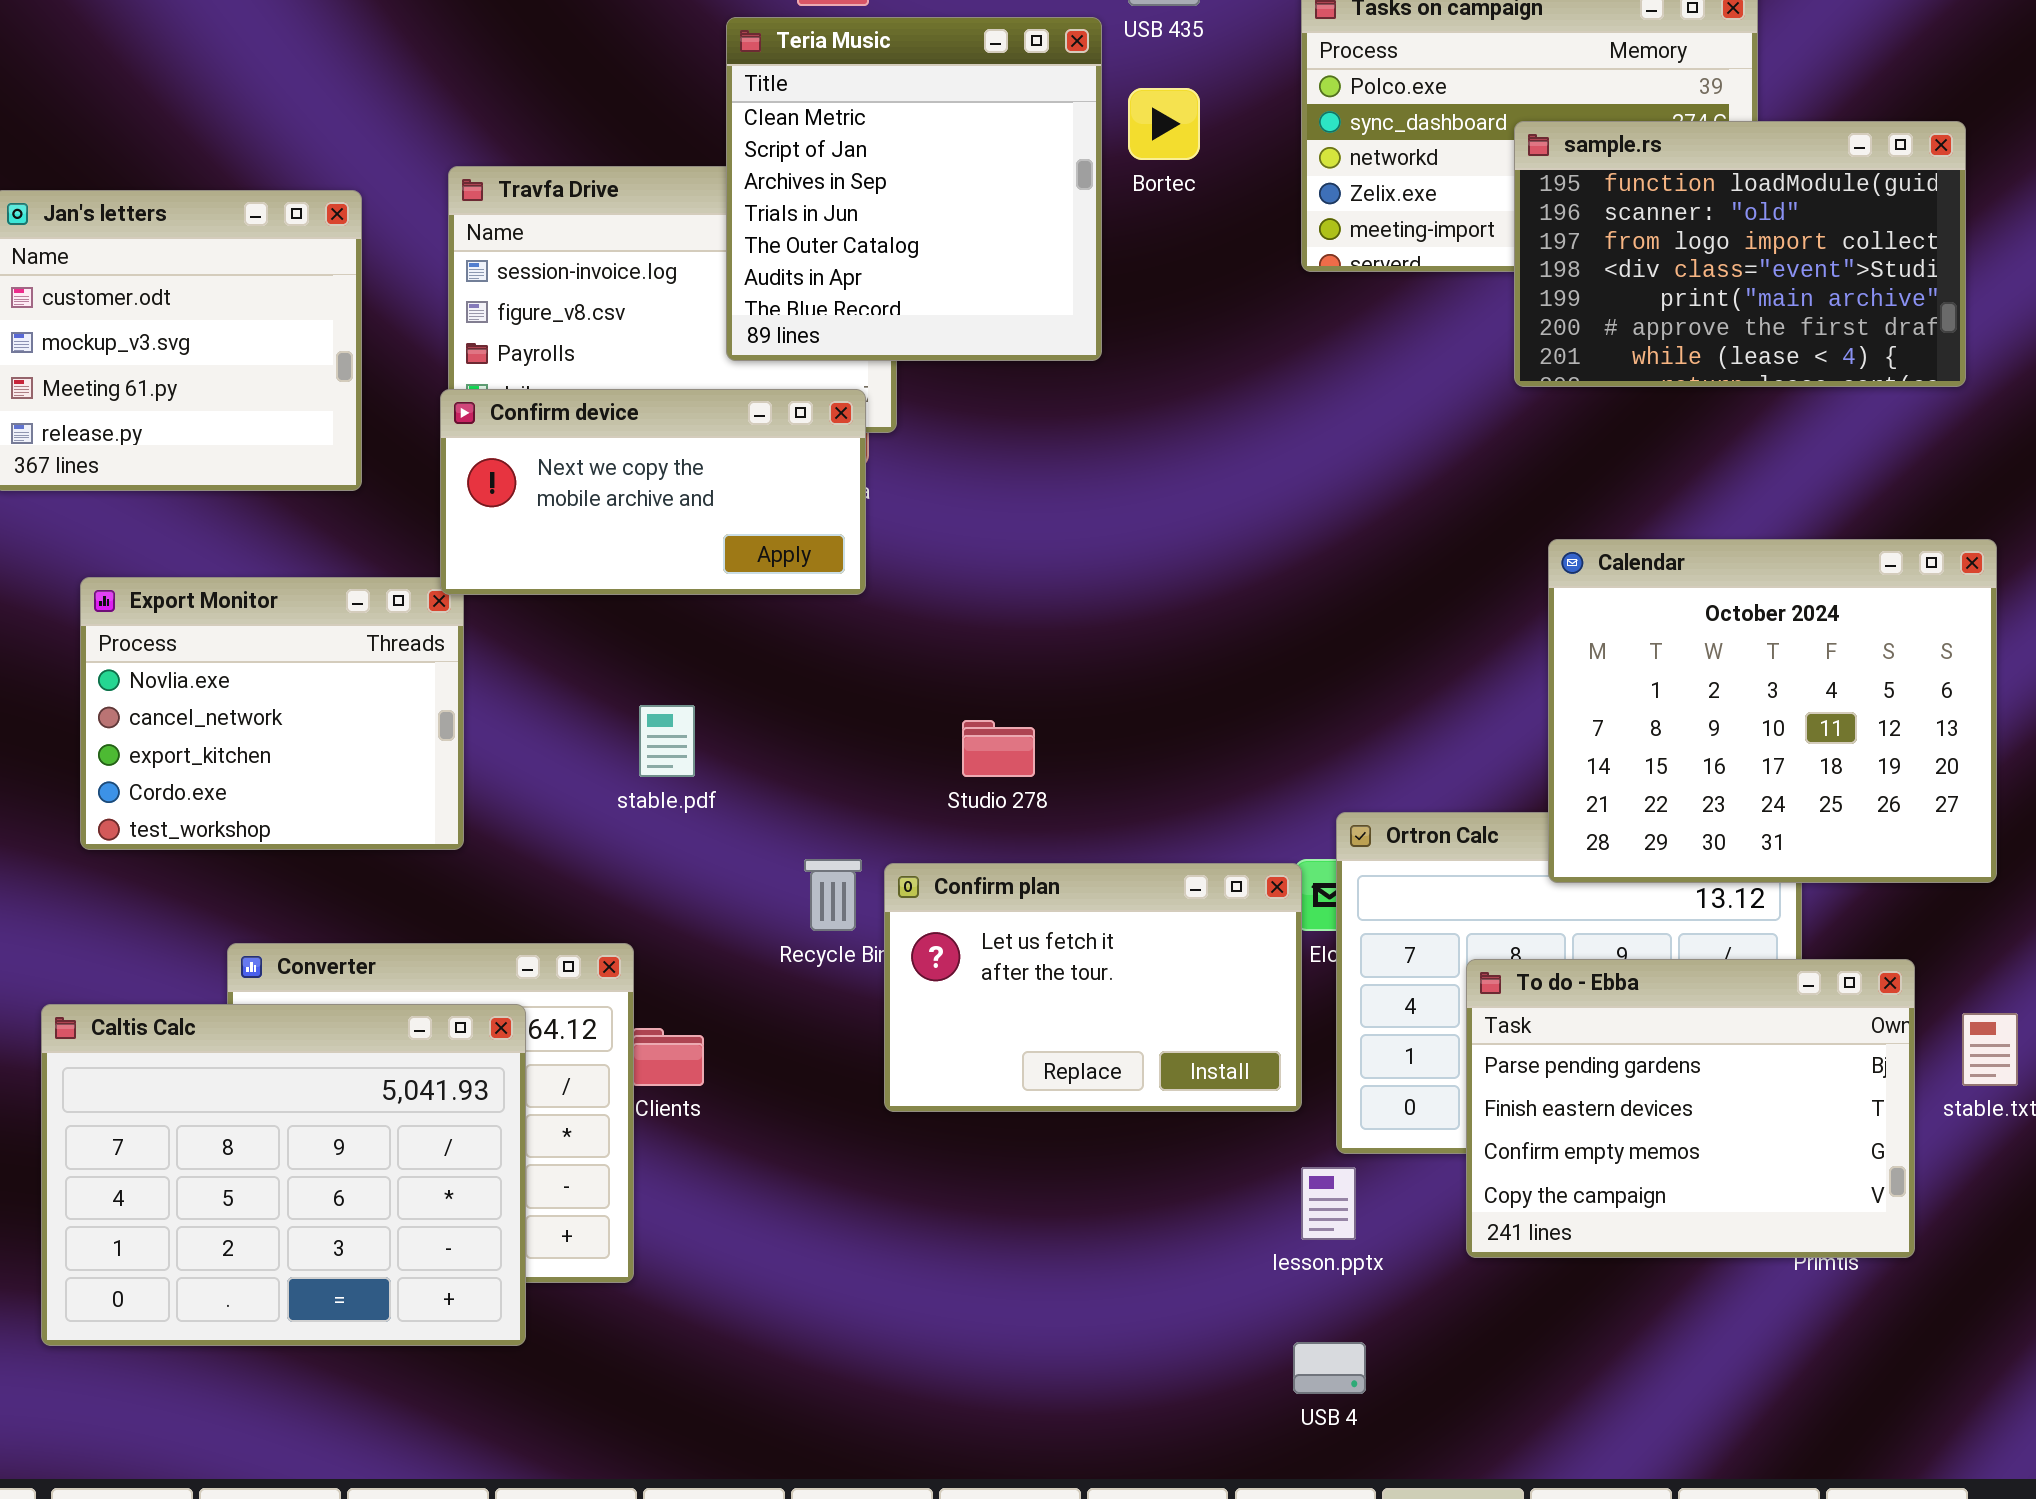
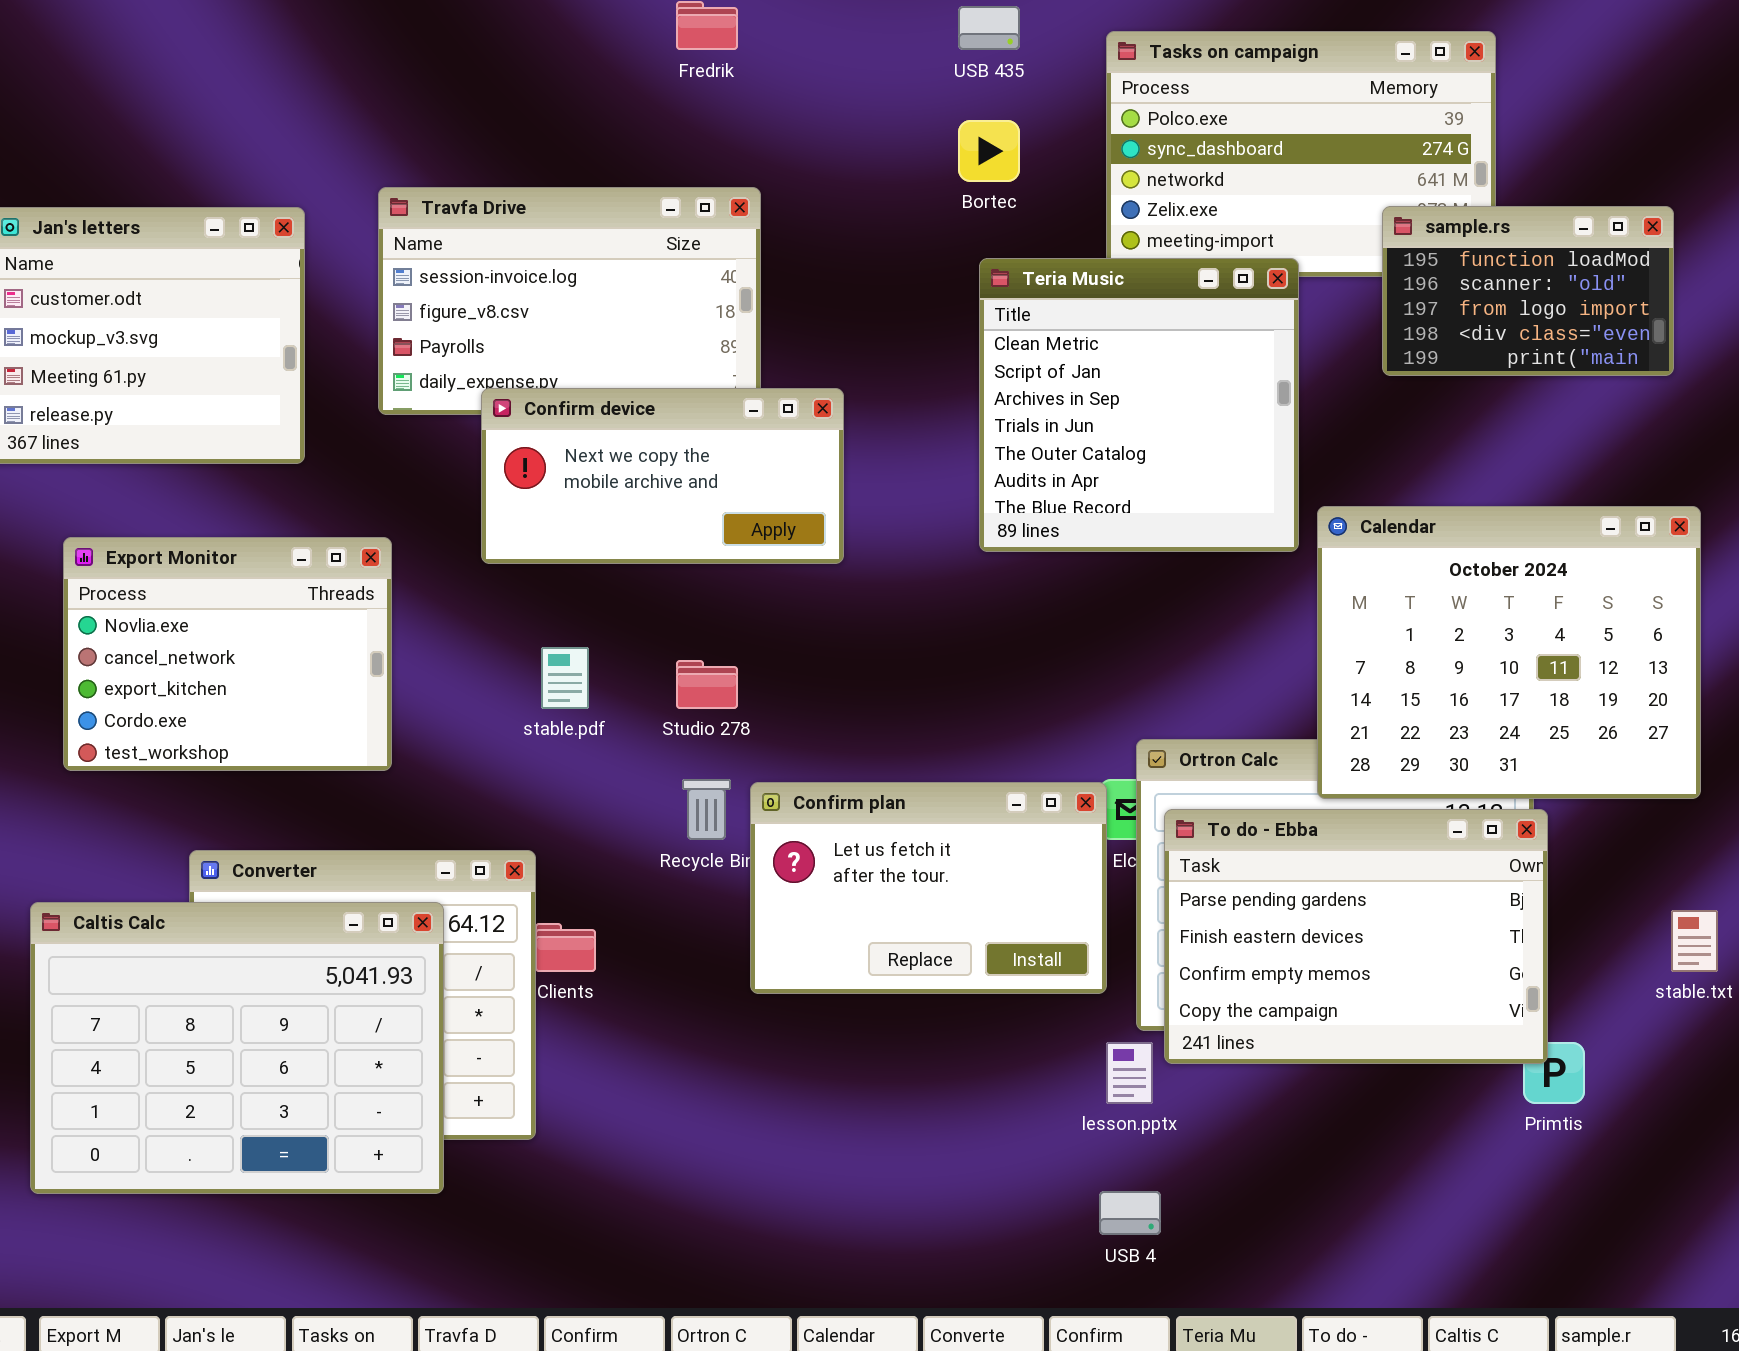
Teria Music: [726,17,1102,361] -> [979,258,1299,552], moved
sample.rs: [1514,121,1966,387] -> [1382,206,1674,376], resized
Confirm device: [440,389,866,595] -> [481,388,844,564], moved
Studio 278: [962,720,1035,777] -> [676,660,738,709], moved
To do - Ebba: [1466,959,1915,1258] -> [1164,809,1548,1064], moved

